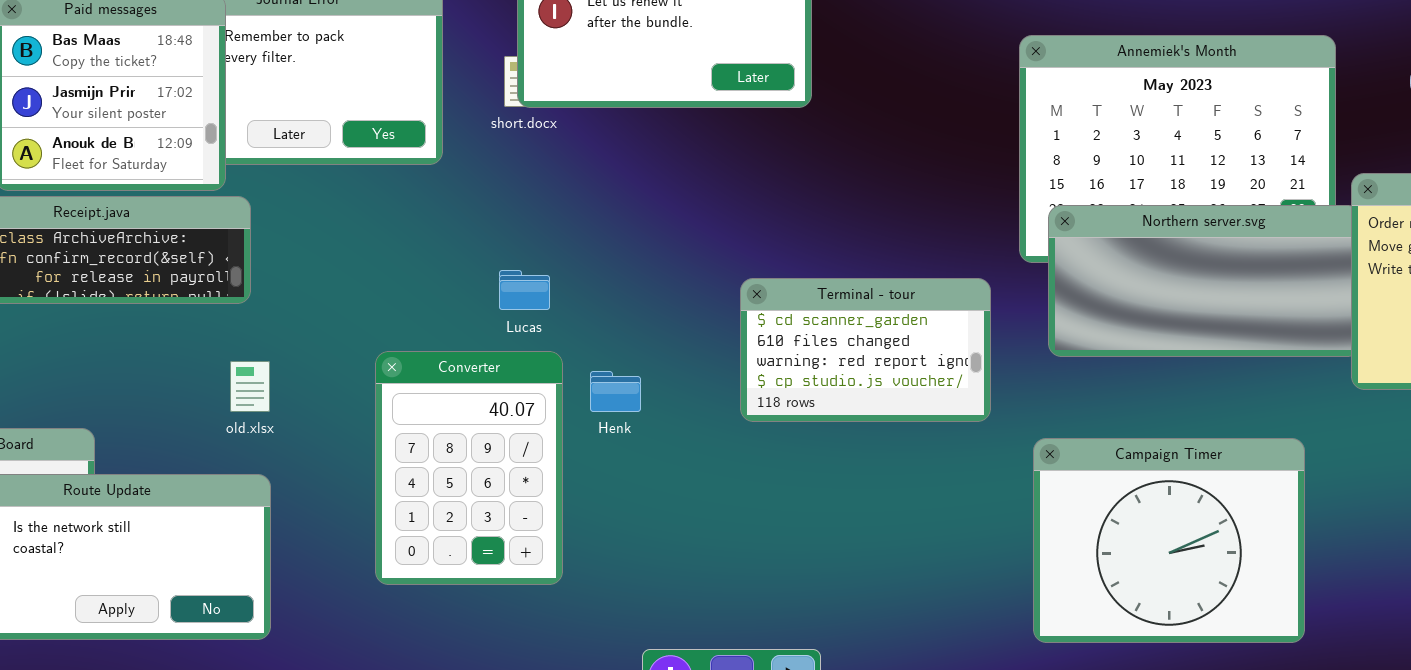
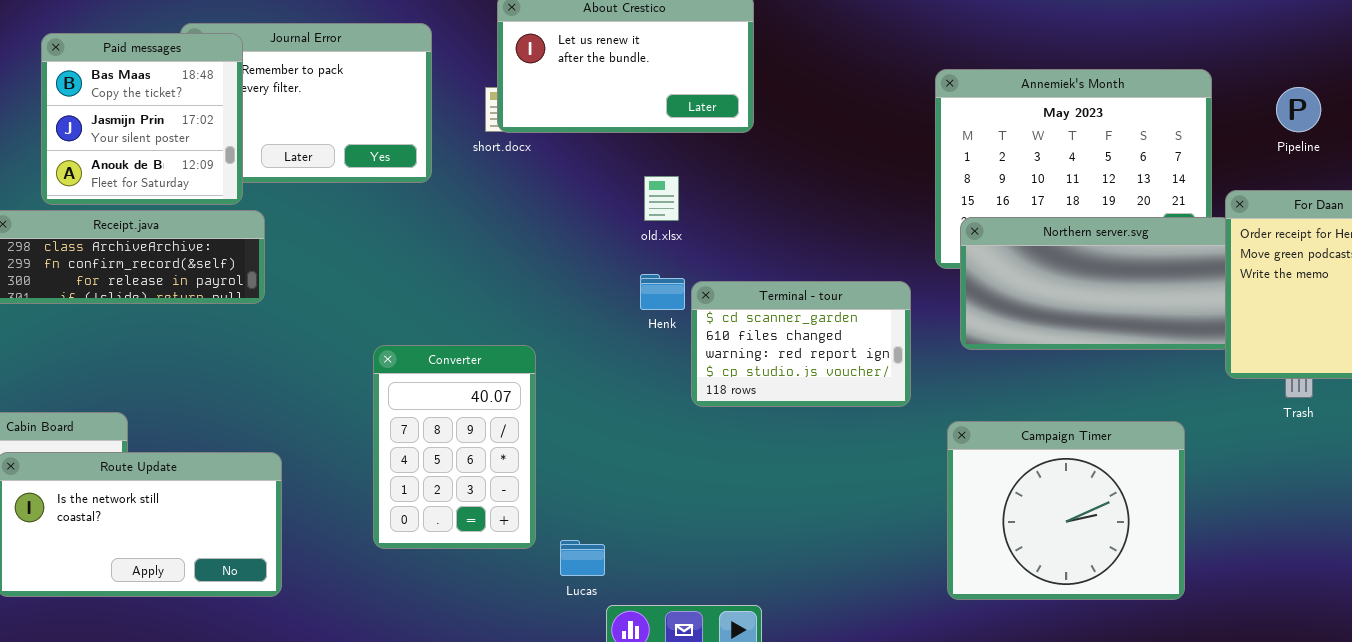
Lucas: [499,270,550,310] -> [560,540,605,576], moved
old.xlsx: [230,361,270,412] -> [644,176,679,221], moved
Henk: [590,371,641,412] -> [640,274,685,310], moved

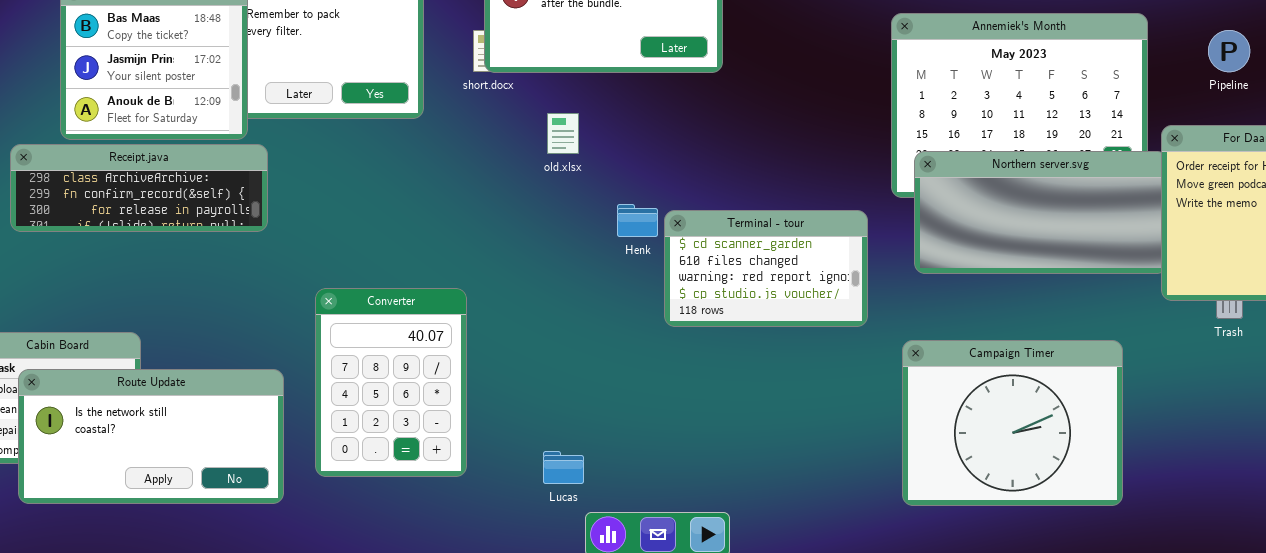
old.xlsx: [644,176,679,221] -> [547,113,579,154], moved
Converter: [373,345,536,549] -> [315,288,467,477], moved

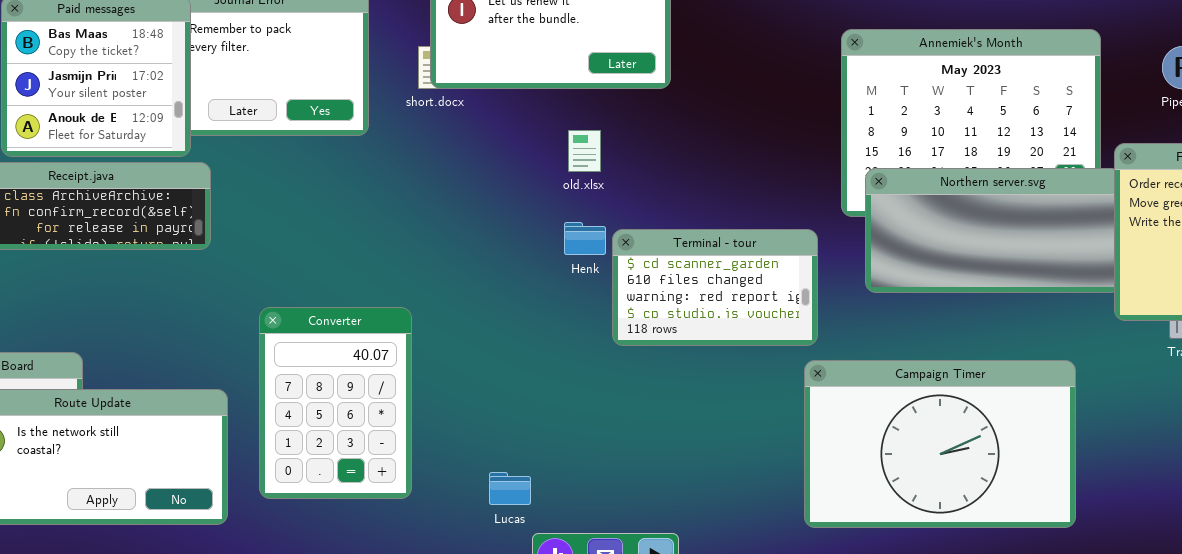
old.xlsx: [547,113,579,154] -> [568,130,601,172], moved
Campaign Timer: [902,340,1123,506] -> [804,360,1076,528], resized

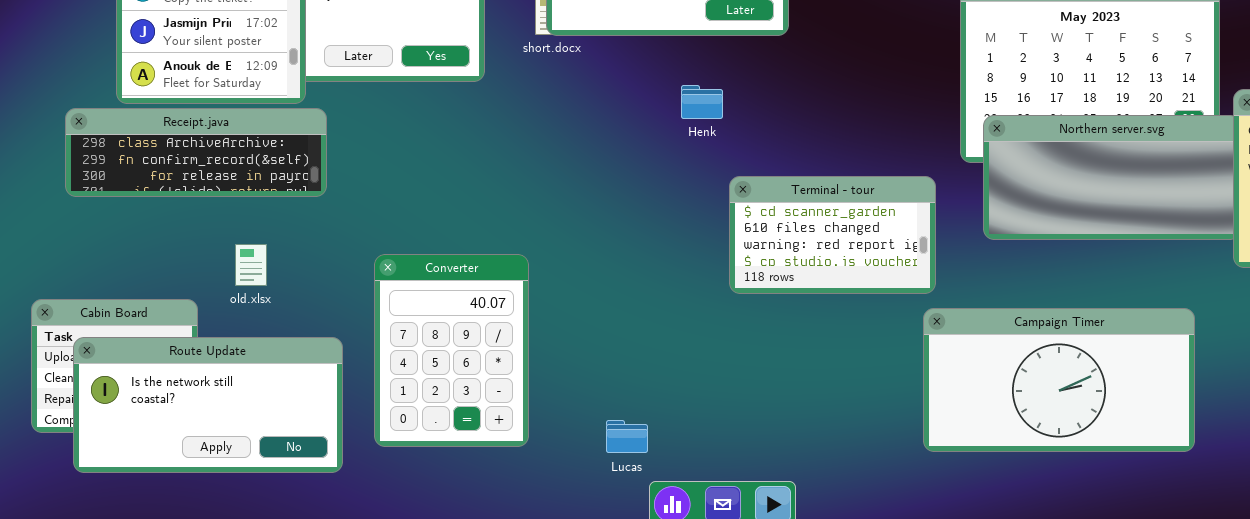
old.xlsx: [568,130,601,172] -> [235,244,267,286], moved
Henk: [564,222,606,255] -> [681,85,723,119], moved
Campaign Timer: [804,360,1076,528] -> [923,308,1195,452], resized

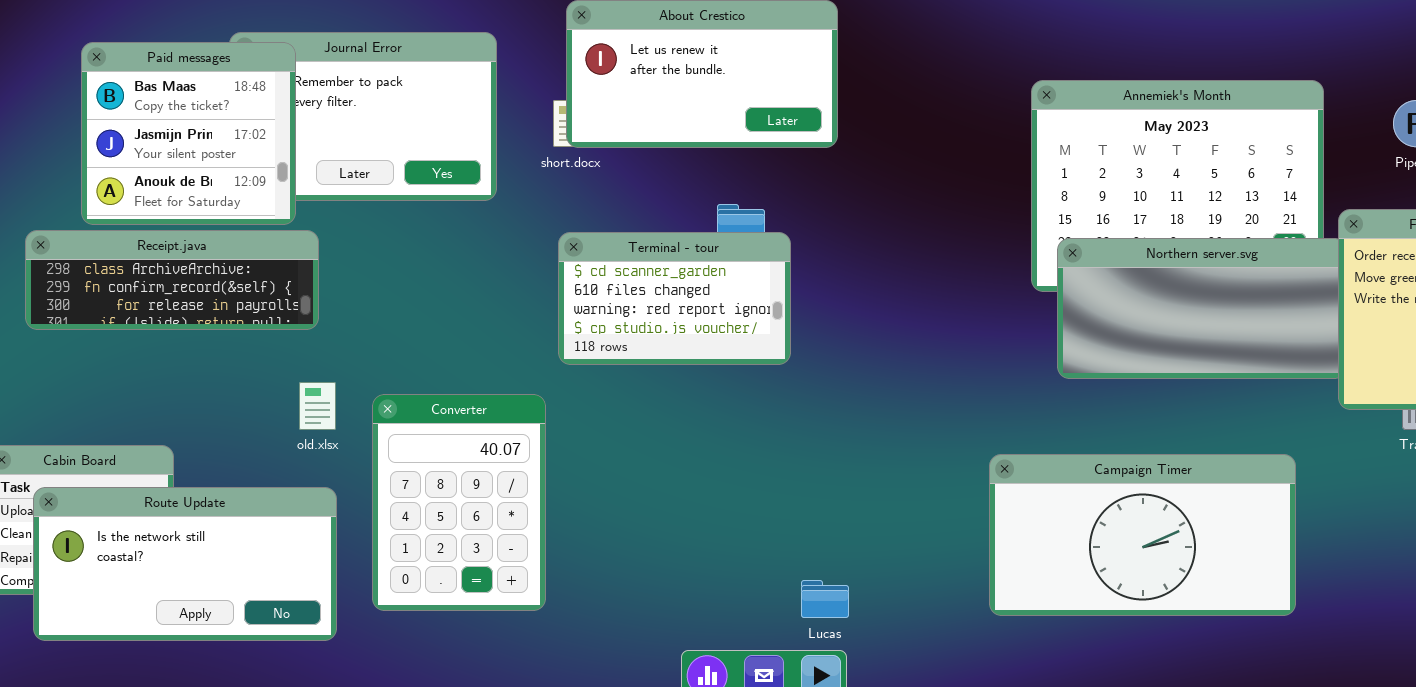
Terminal - tour: [729,176,936,294] -> [558,232,791,365], moved
old.xlsx: [235,244,267,286] -> [299,382,336,430], moved
Lucas: [606,420,648,453] -> [801,580,849,618], moved

